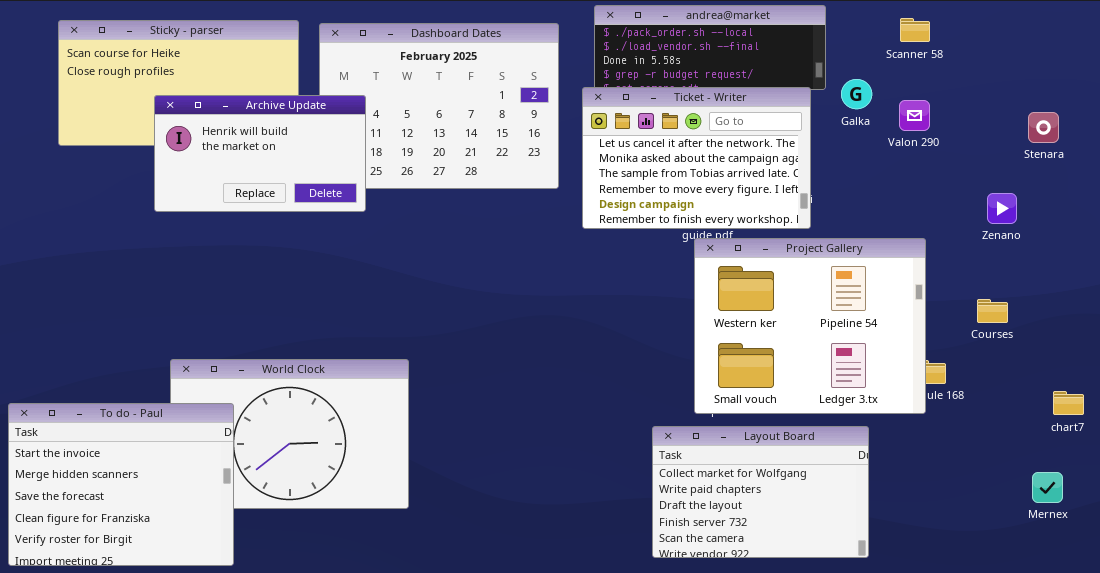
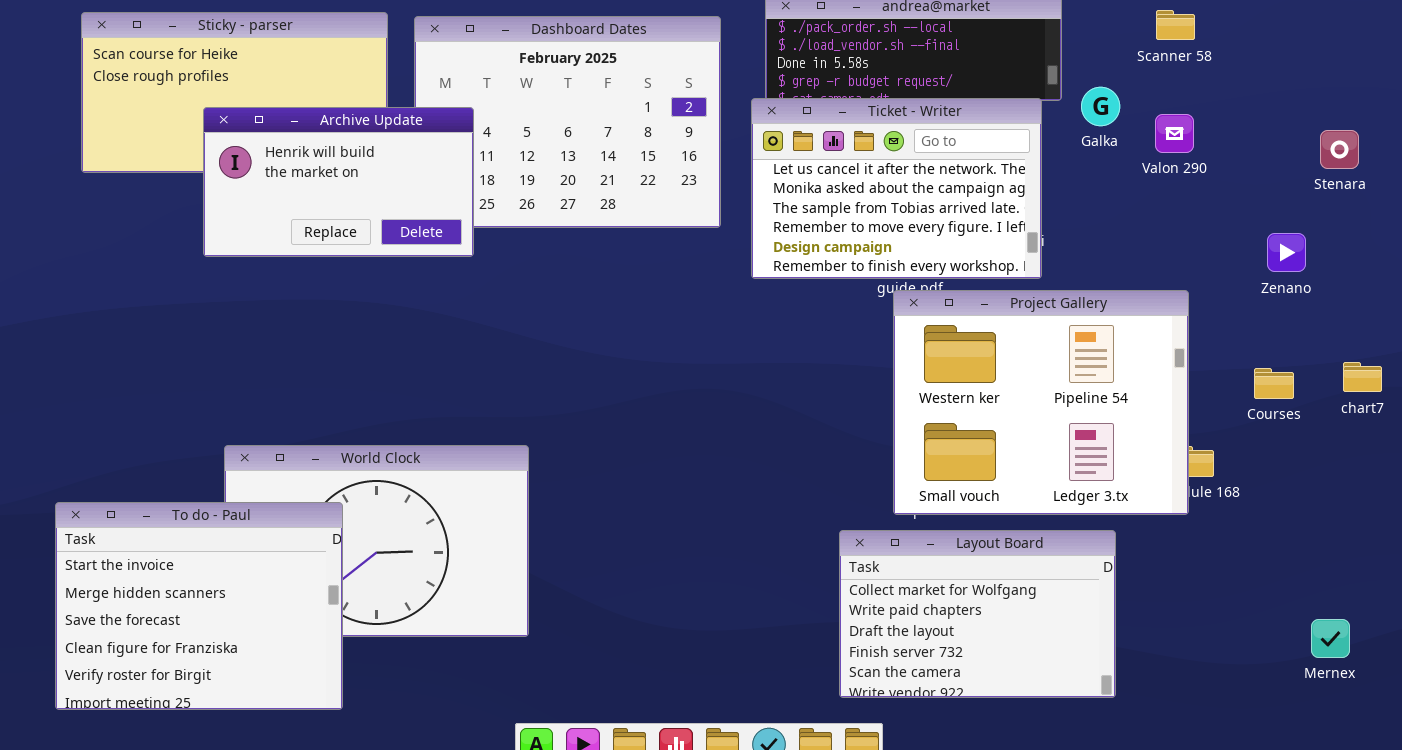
chart7: [1053,391,1084,415] -> [1343,362,1382,392], moved
To do - Paul: [8,403,234,566] -> [55,502,343,710], moved
Mernex: [1032,472,1063,503] -> [1311,619,1350,658], moved

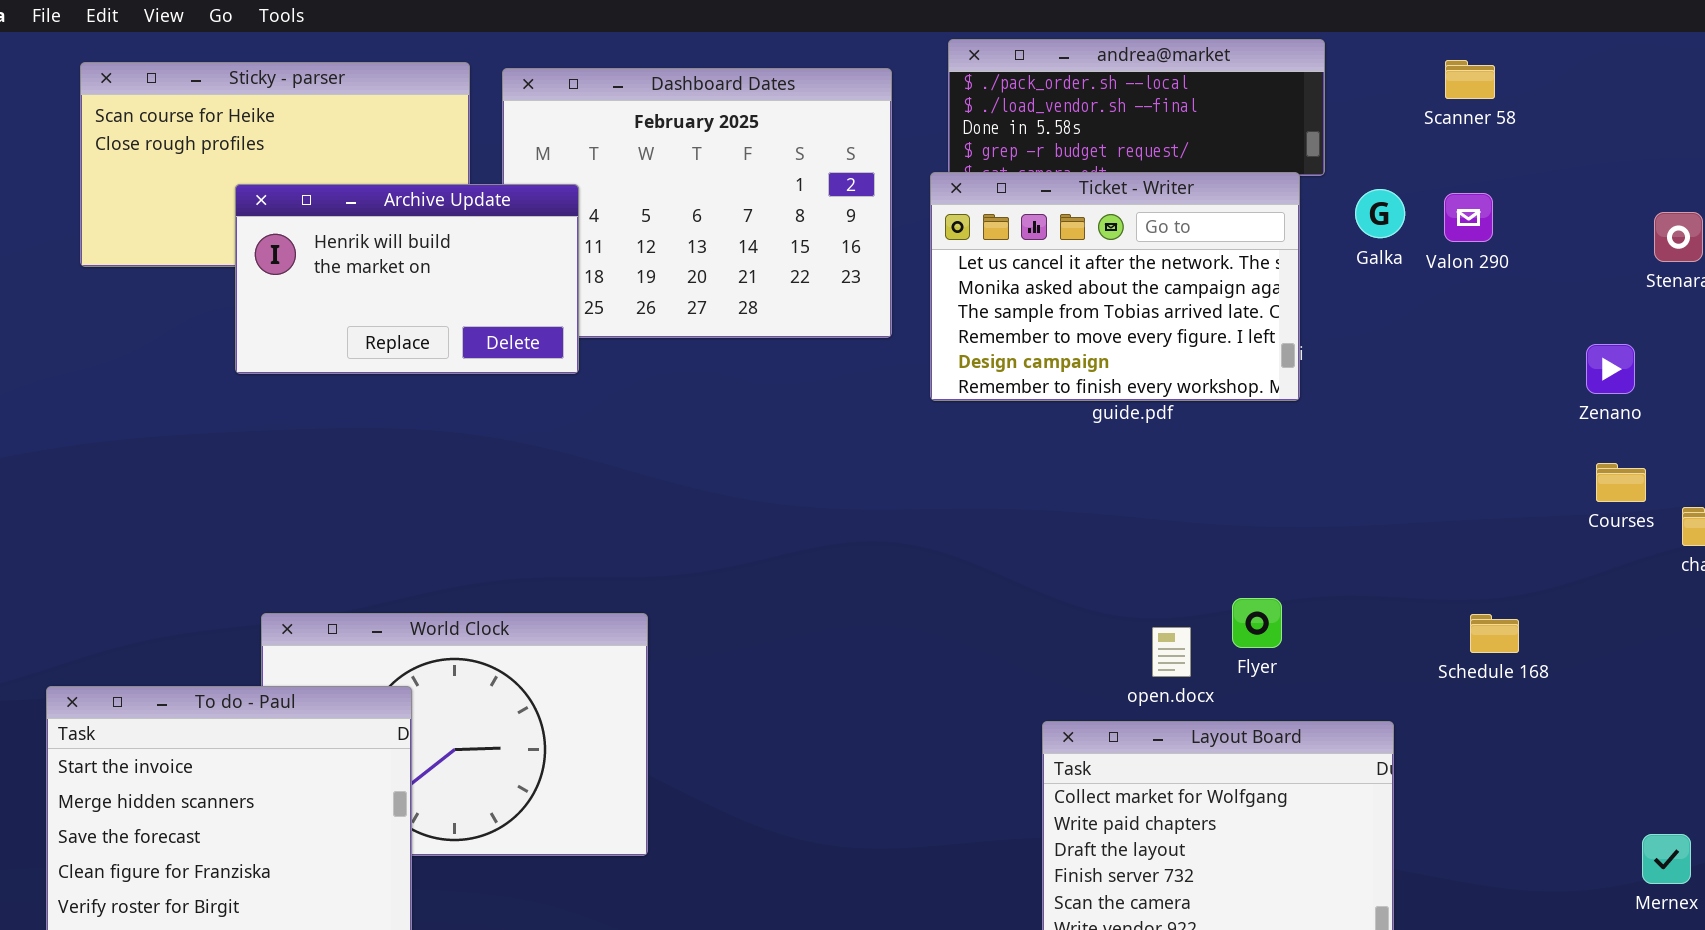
Galka: [1081,87,1120,126] -> [1355,189,1405,238], moved
Project Gallery: [893,290,1189,515] -> none, closed
Courses: [1254,368,1294,399] -> [1596,463,1646,502], moved

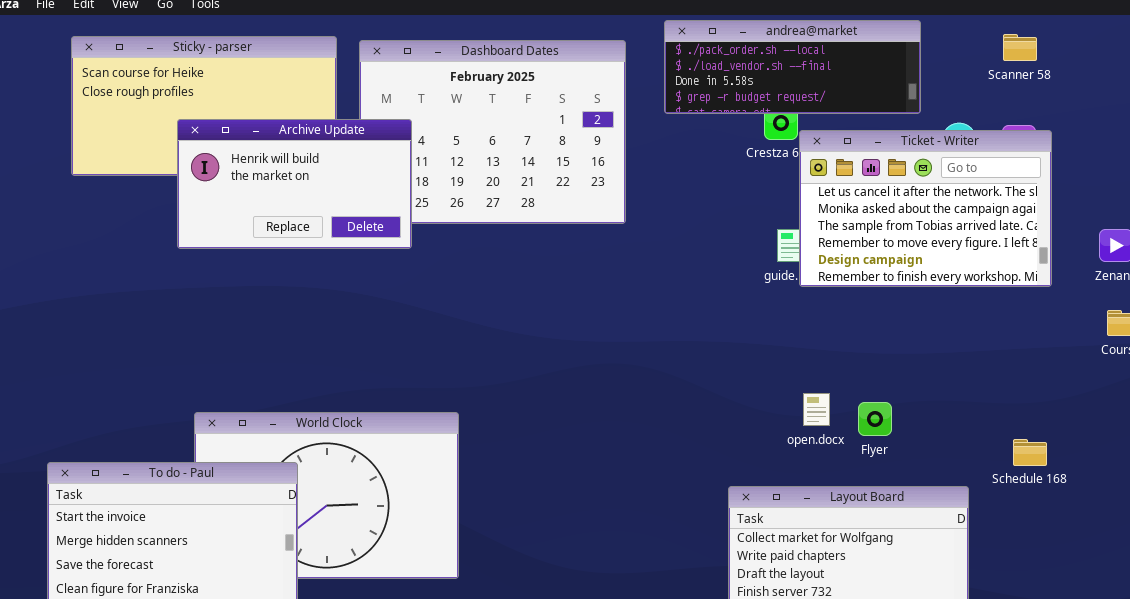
Ticket - Writer: [930,172,1300,401] -> [799,130,1052,287], moved
Schedule 168: [1470,614,1519,653] -> [1013,439,1047,466], moved
open.docx: [1152,627,1191,677] -> [803,393,830,426], moved

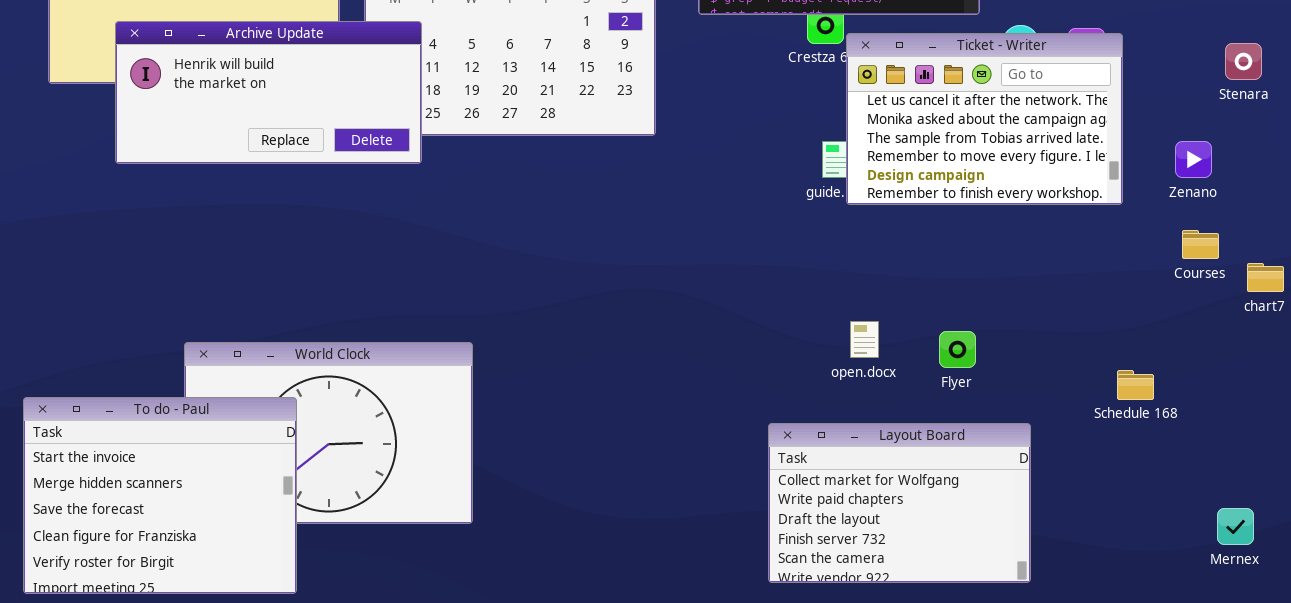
Archive Update: [177,119,412,249] -> [115,21,422,164], resized
Flyer: [858,402,892,436] -> [939,331,976,368], moved
Schedule 168: [1013,439,1047,466] -> [1117,370,1154,400], moved

